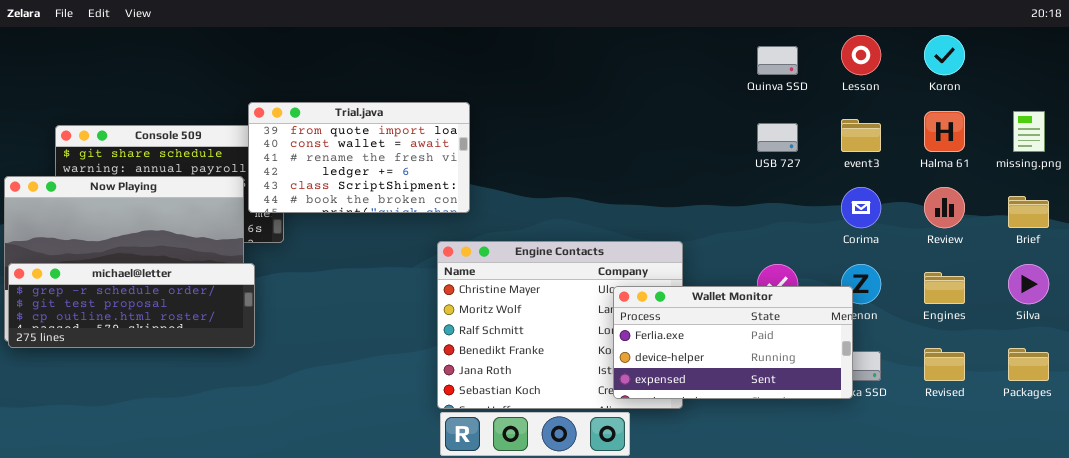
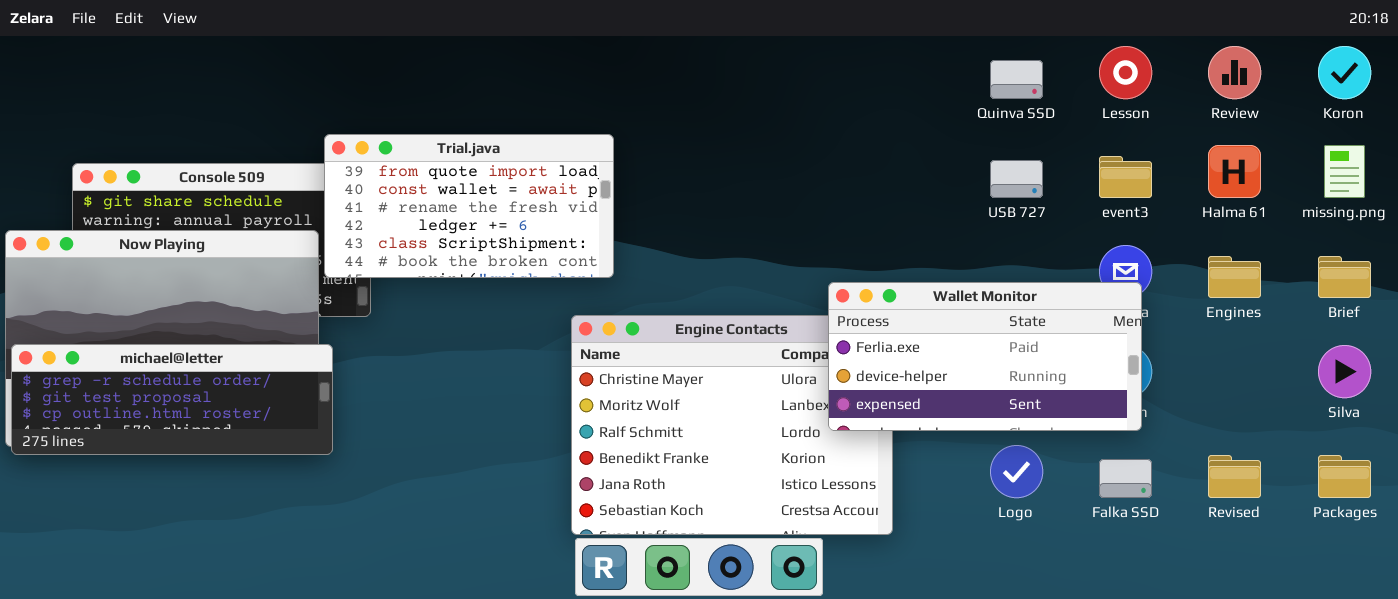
Koron: [924,35,965,75] -> [1318,46,1371,99], moved
Review: [924,187,965,228] -> [1208,46,1261,99], moved
Engines: [924,272,965,304] -> [1208,256,1261,298], moved
Wallet Monitor: [613,286,853,399] -> [828,282,1142,431], moved

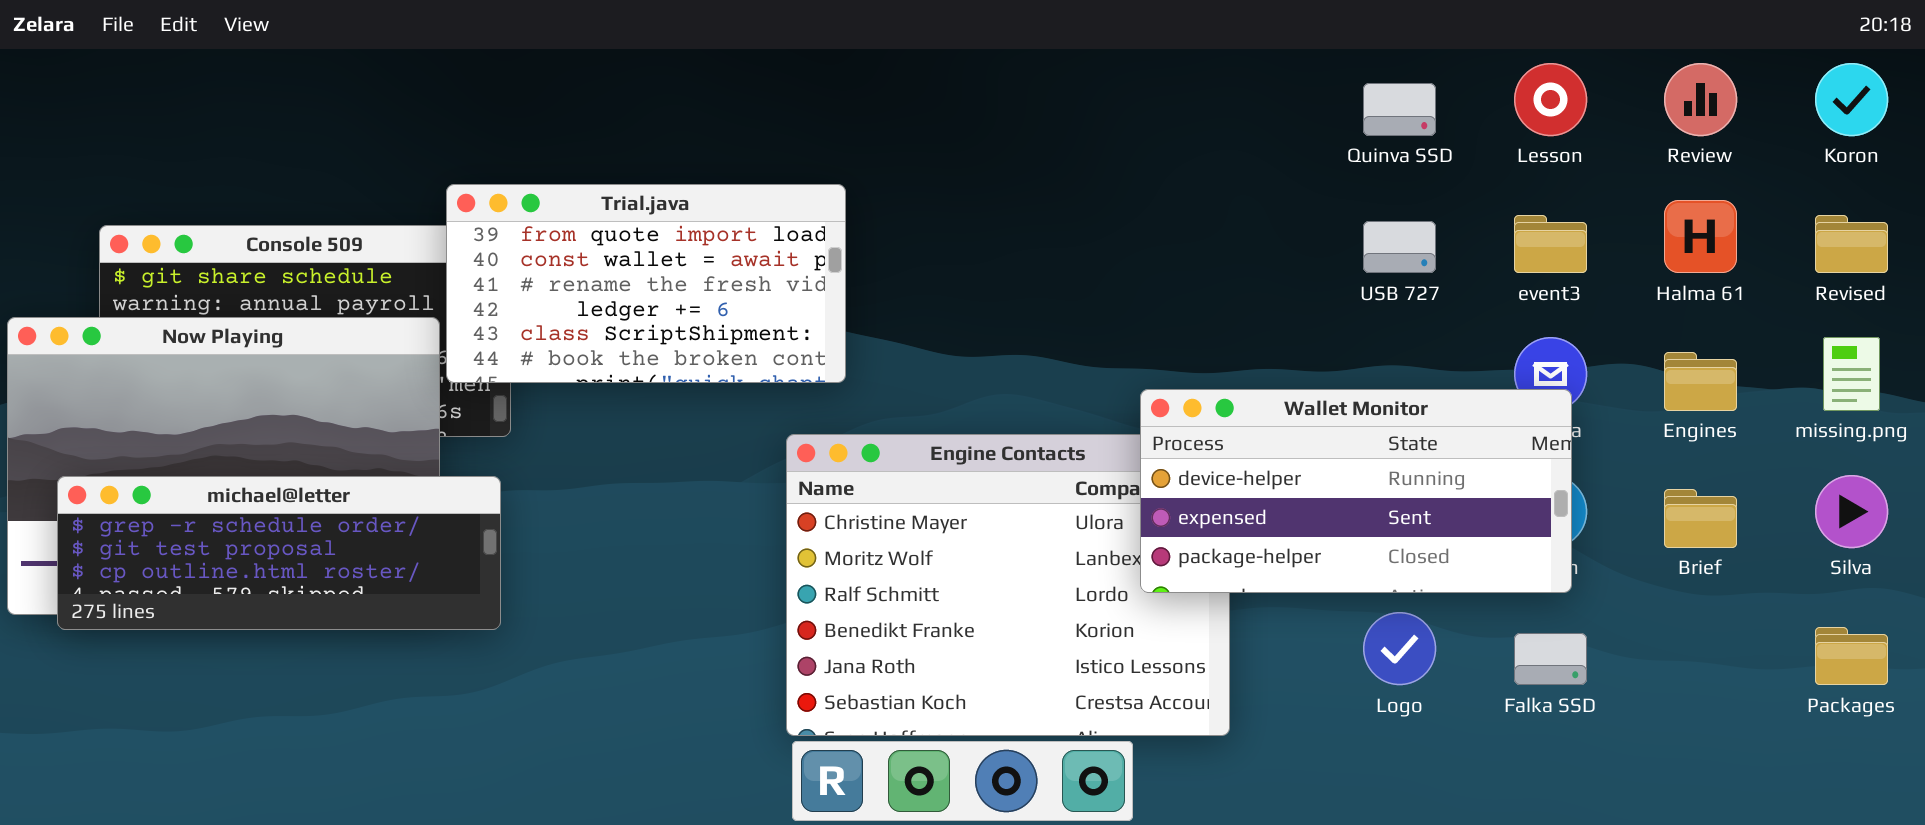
missing.png: [1324,145,1365,198] -> [1823,337,1880,411], moved
Brief: [1318,256,1371,298] -> [1664,489,1737,548], moved
Wallet Monitor: [828,282,1142,431] -> [1140,389,1572,593], scrolled down 1 row
michael@letter: [11,344,333,455] -> [57,476,501,630], moved
Revised: [1208,455,1261,498] -> [1815,215,1888,273], moved

